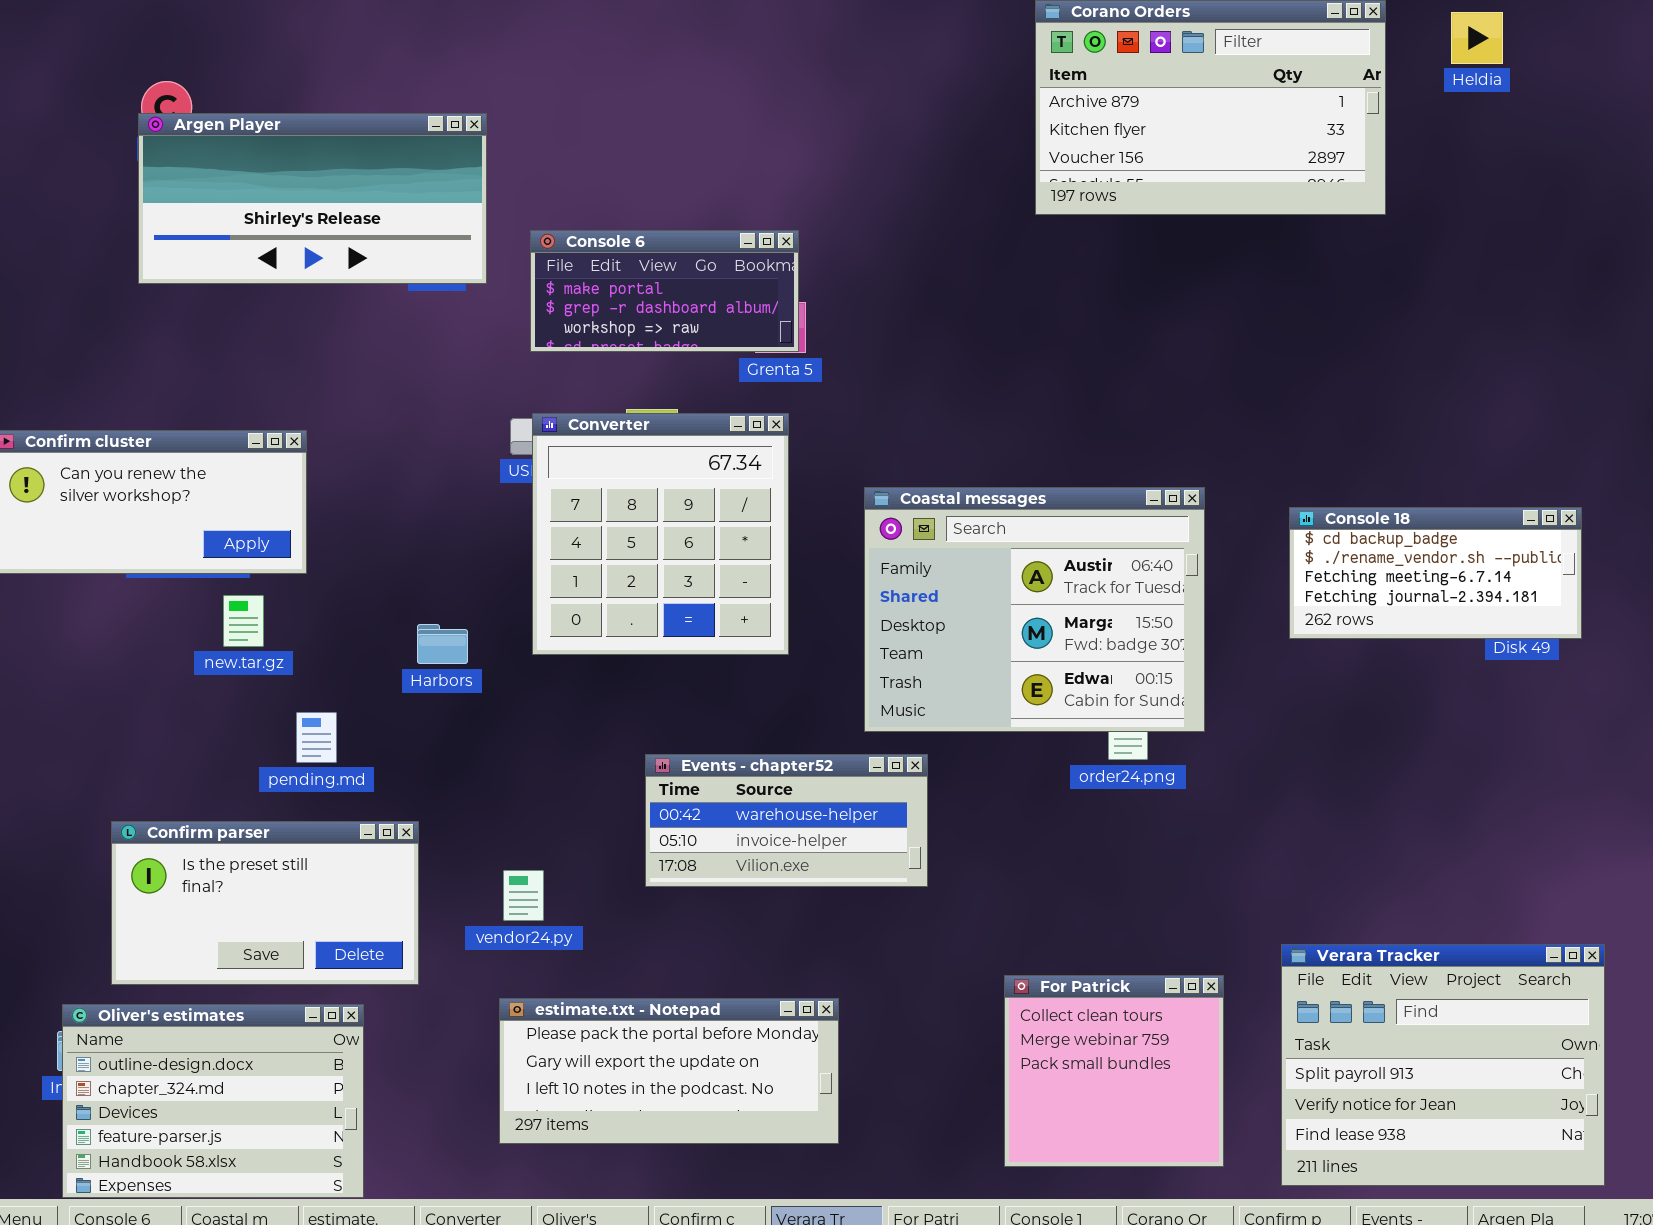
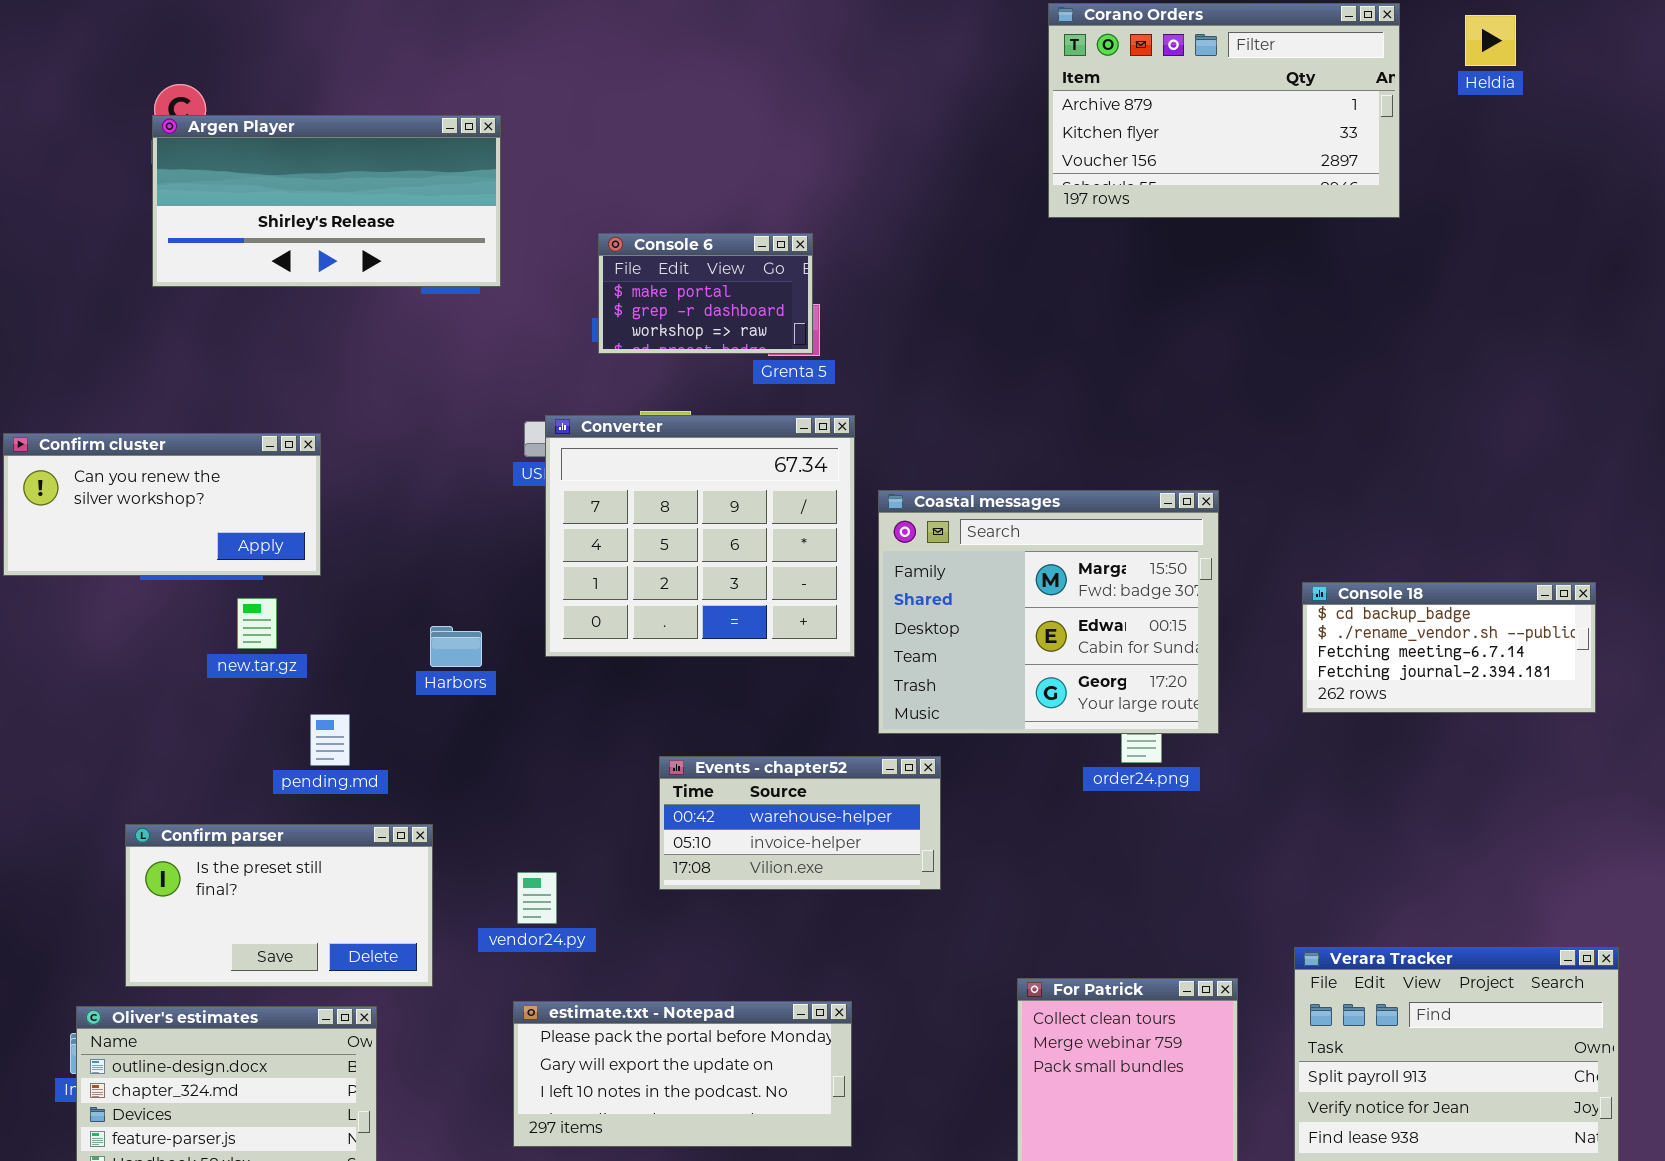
Console 6: [530,230,799,352] -> [598,233,813,354], resized
Converter: [532,413,789,655] -> [545,415,855,657], resized
Coastal messages: [864,487,1205,732] -> [878,490,1219,734], scrolled down 1 row
Console 18: [1289,507,1582,639] -> [1302,582,1596,713], moved

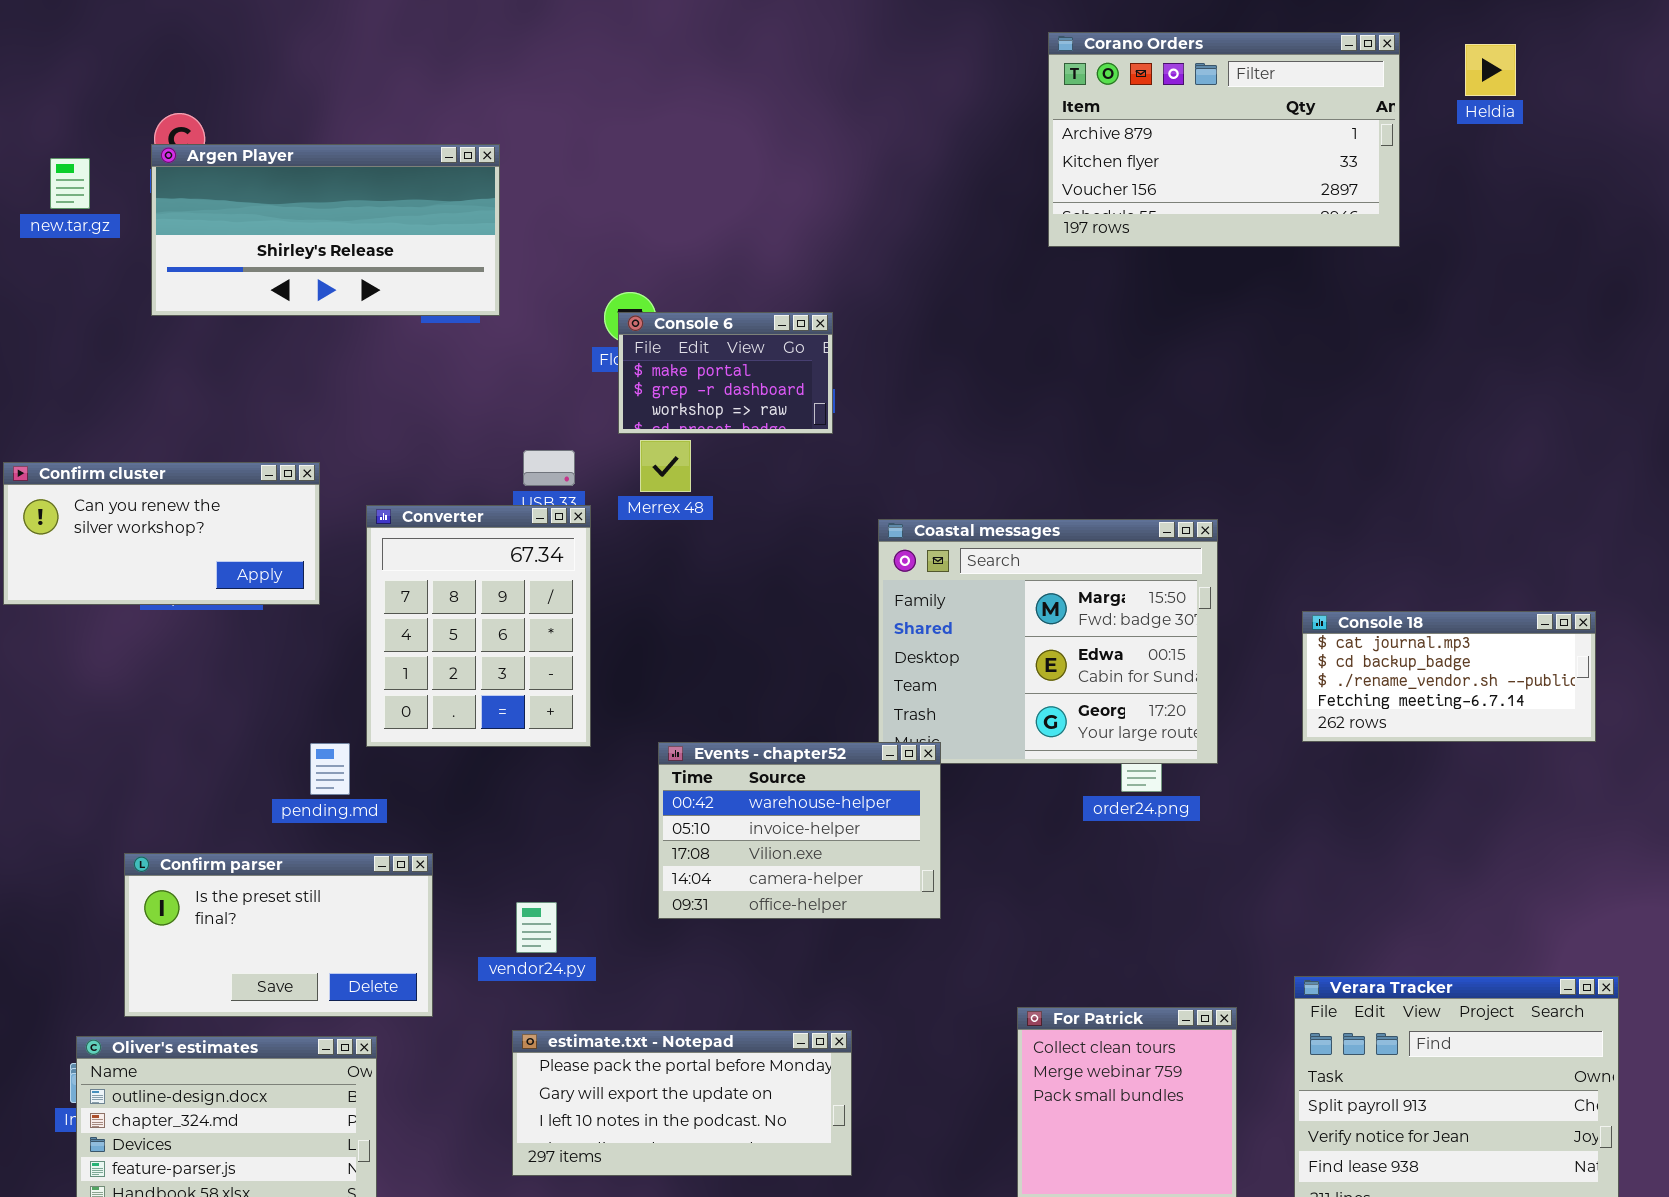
Console 6: [598,233,813,354] -> [618,312,833,434], moved
Converter: [545,415,855,657] -> [366,505,591,747], moved, resized
Console 18: [1302,582,1596,713] -> [1302,611,1596,742], scrolled up 1 row
new.tar.gz: [237,598,277,649] -> [50,158,90,209], moved
Events - chapter52: [659,756,941,890] -> [658,742,941,919], resized

